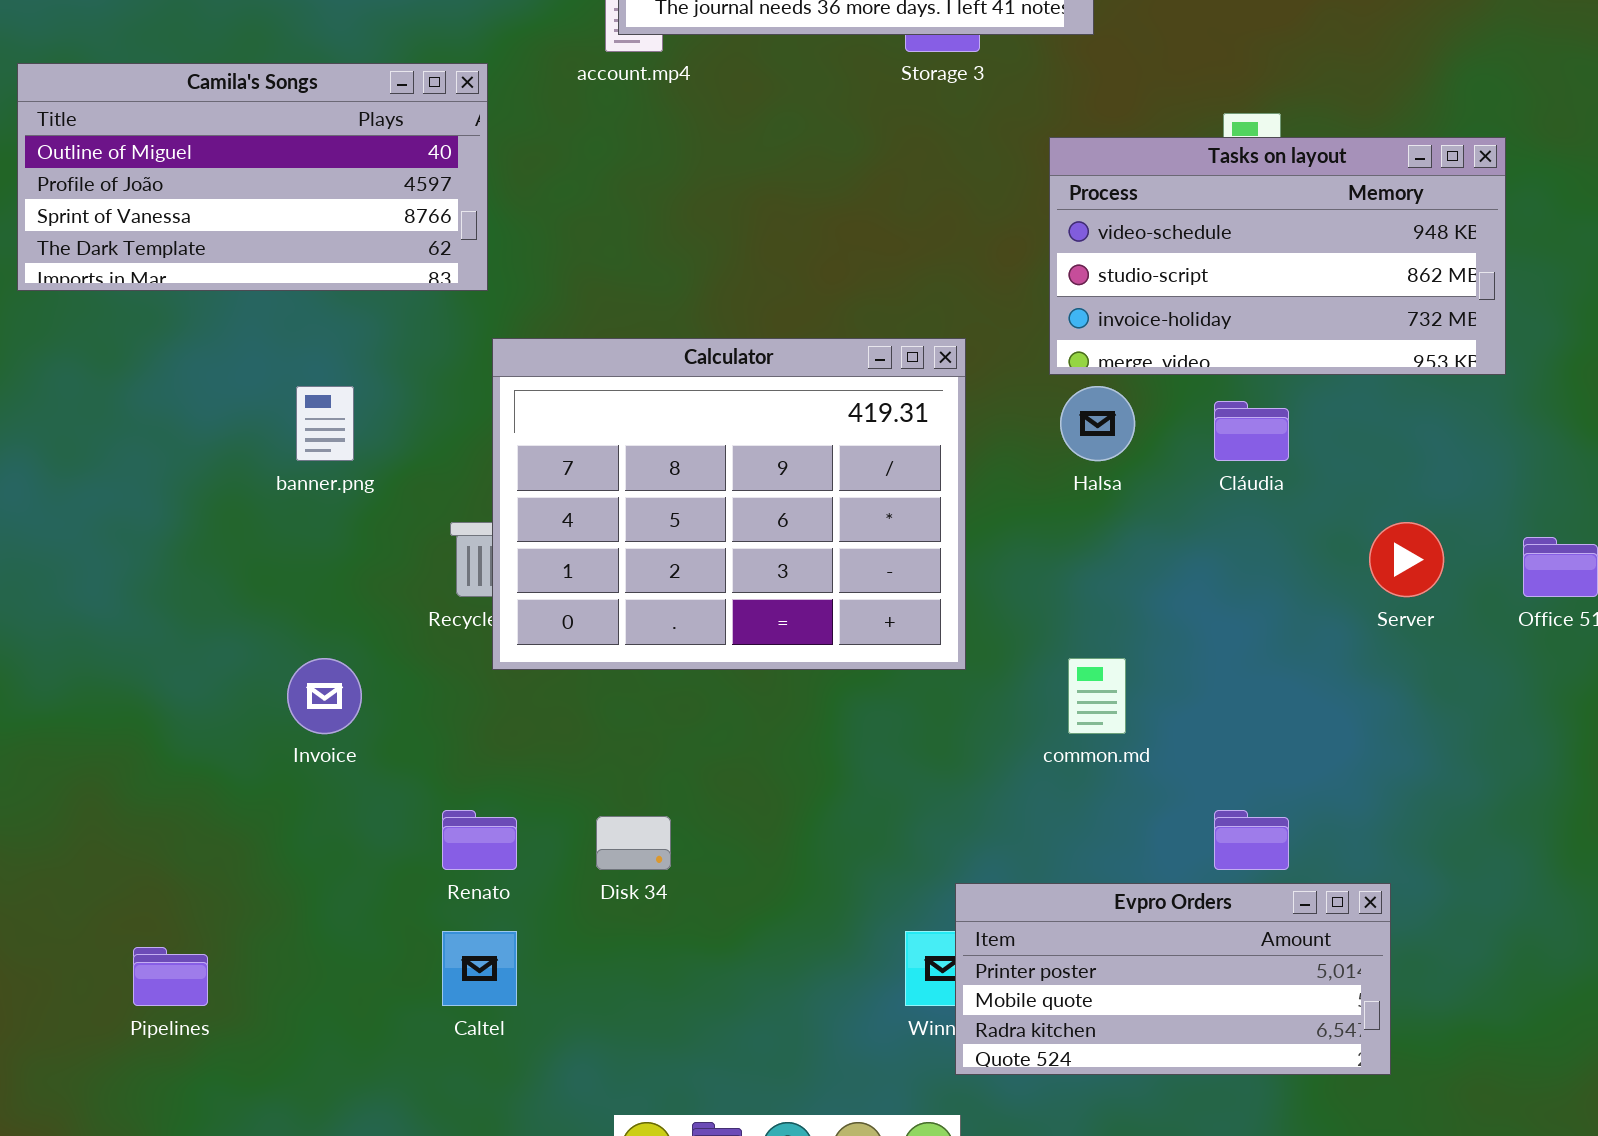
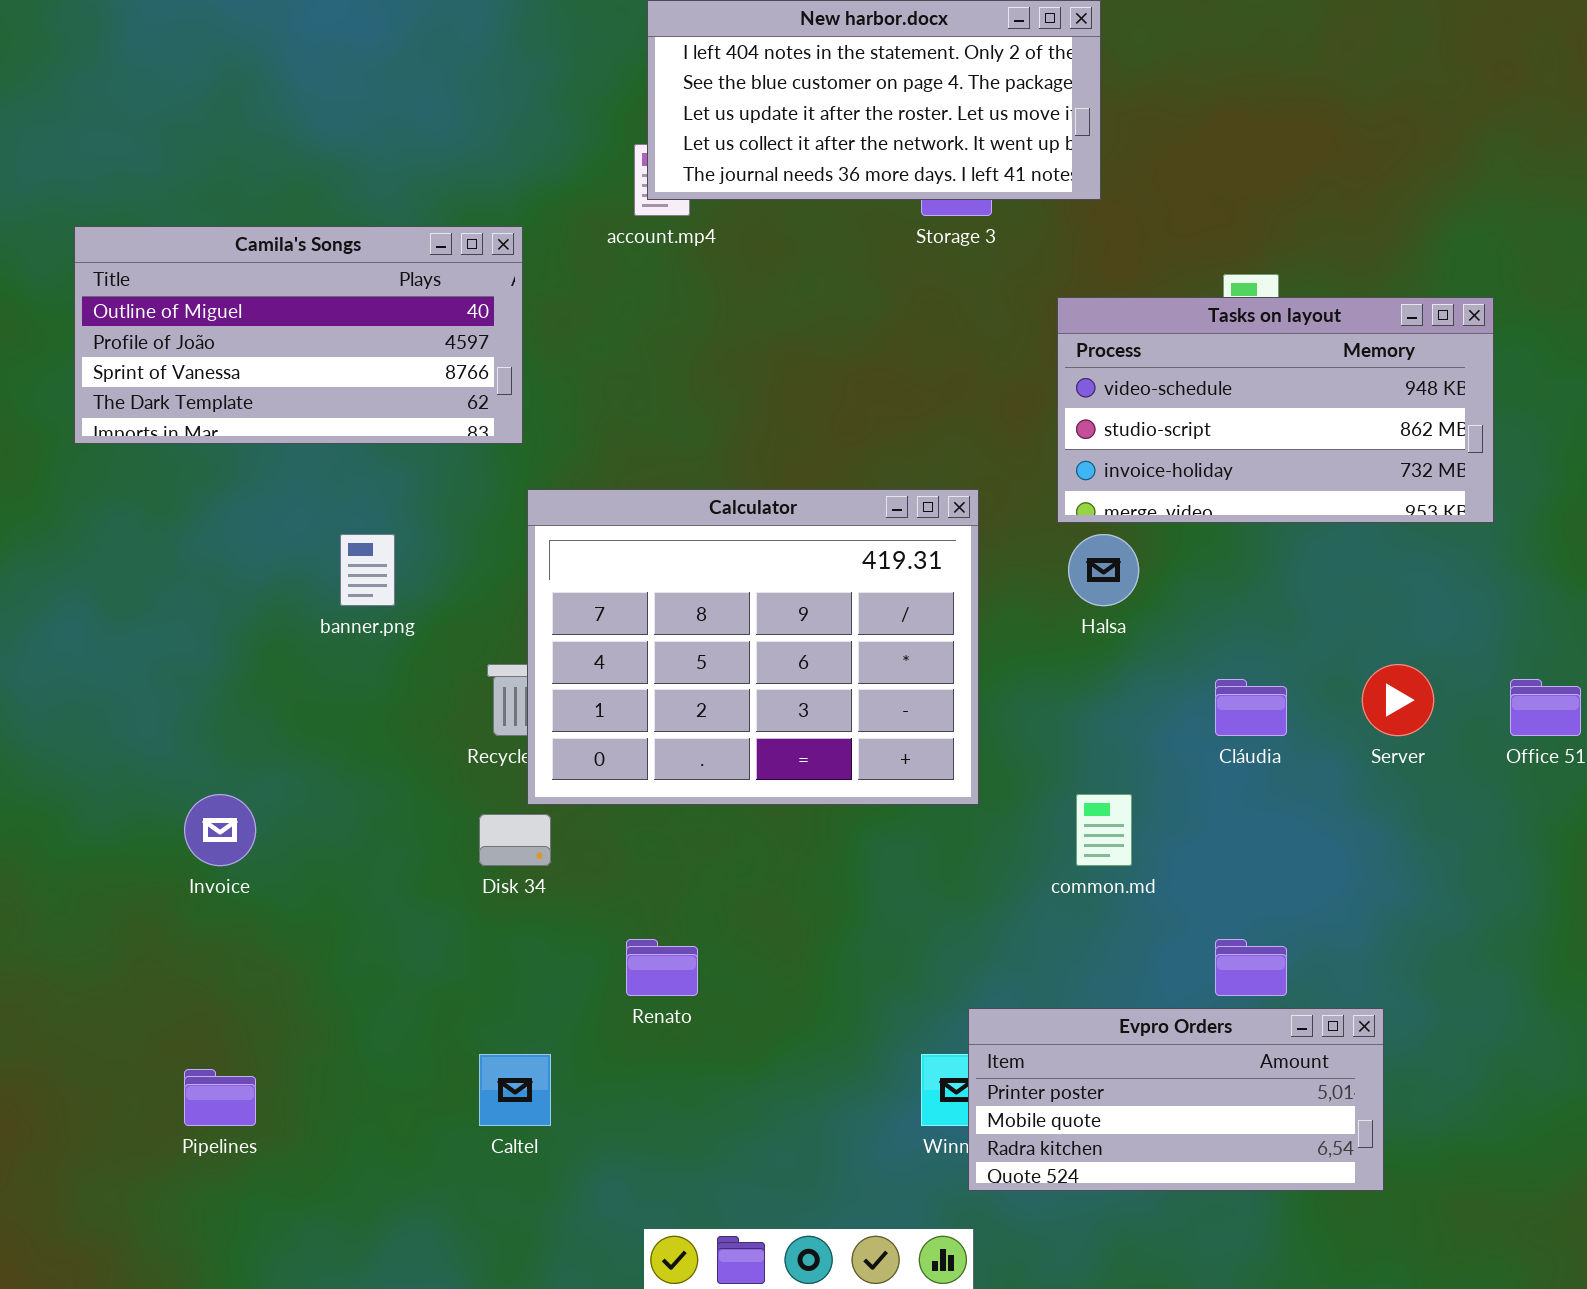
Cláudia: [1214,401,1289,461] -> [1215,679,1287,736], moved
Invoice: [287,658,362,734] -> [184,794,256,866], moved
Renato: [442,810,517,870] -> [626,939,698,996], moved
Disk 34: [596,816,671,870] -> [479,814,551,866], moved

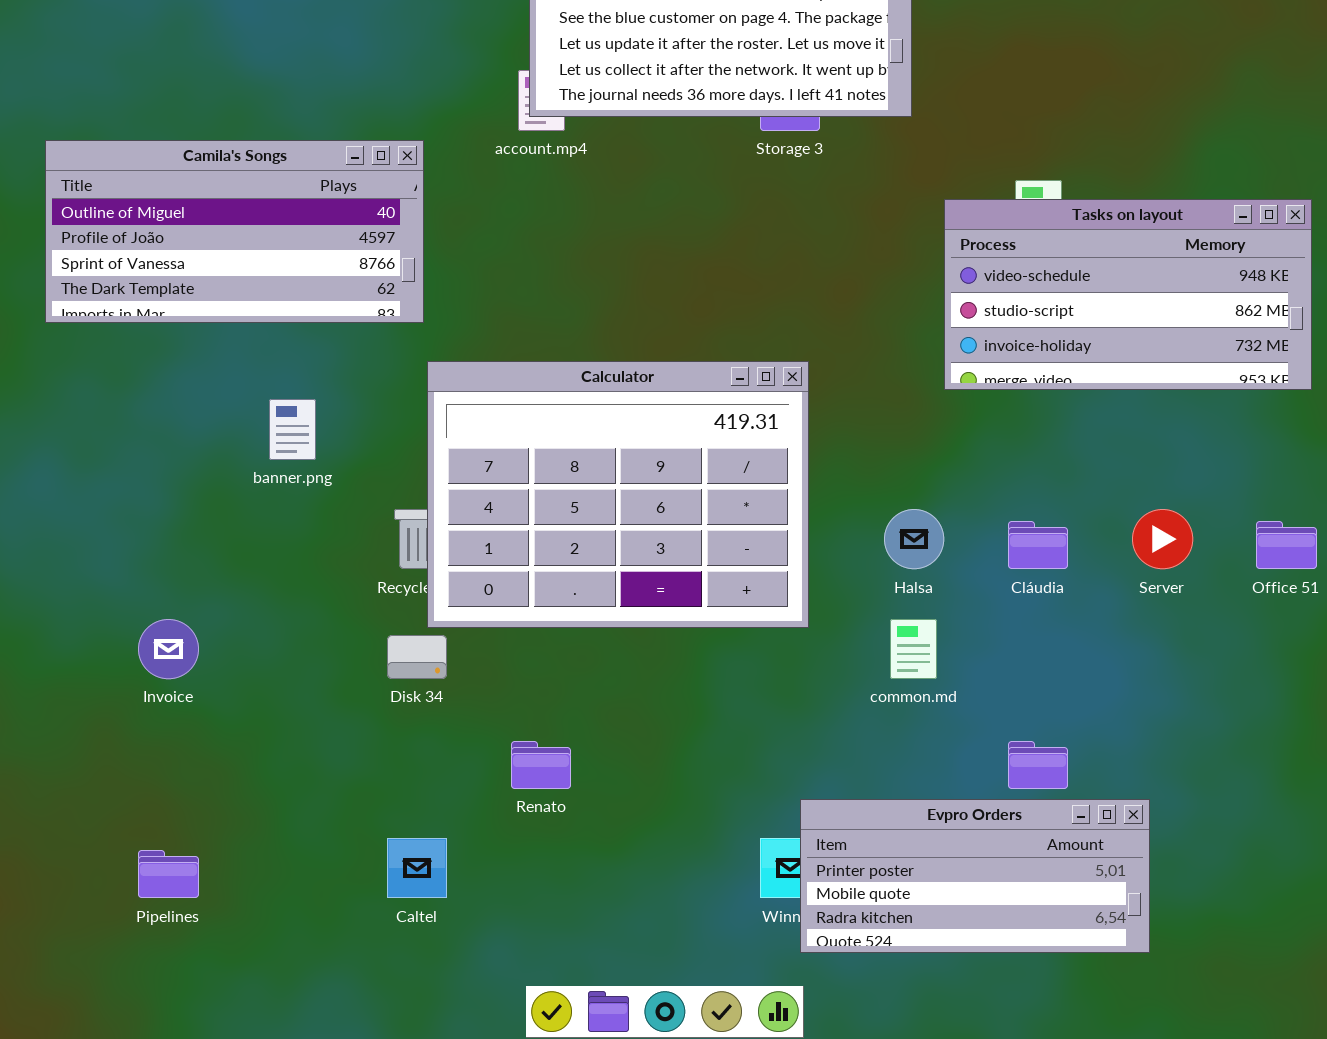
Tasks on layout: [1057,297,1494,523] -> [944,199,1312,390], moved
Halsa: [1068,534,1139,606] -> [884,509,944,569], moved

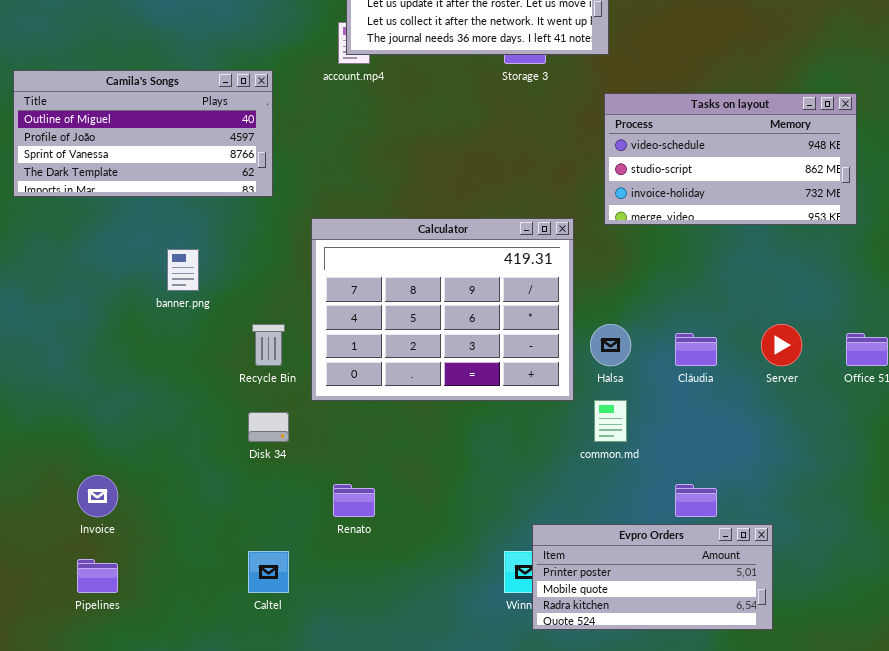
Tasks on layout: [944,199,1312,390] -> [604,93,857,225], moved
Calculator: [427,361,809,628] -> [311,218,574,401], moved
Invoice: [138,619,199,679] -> [77,475,118,517], moved

